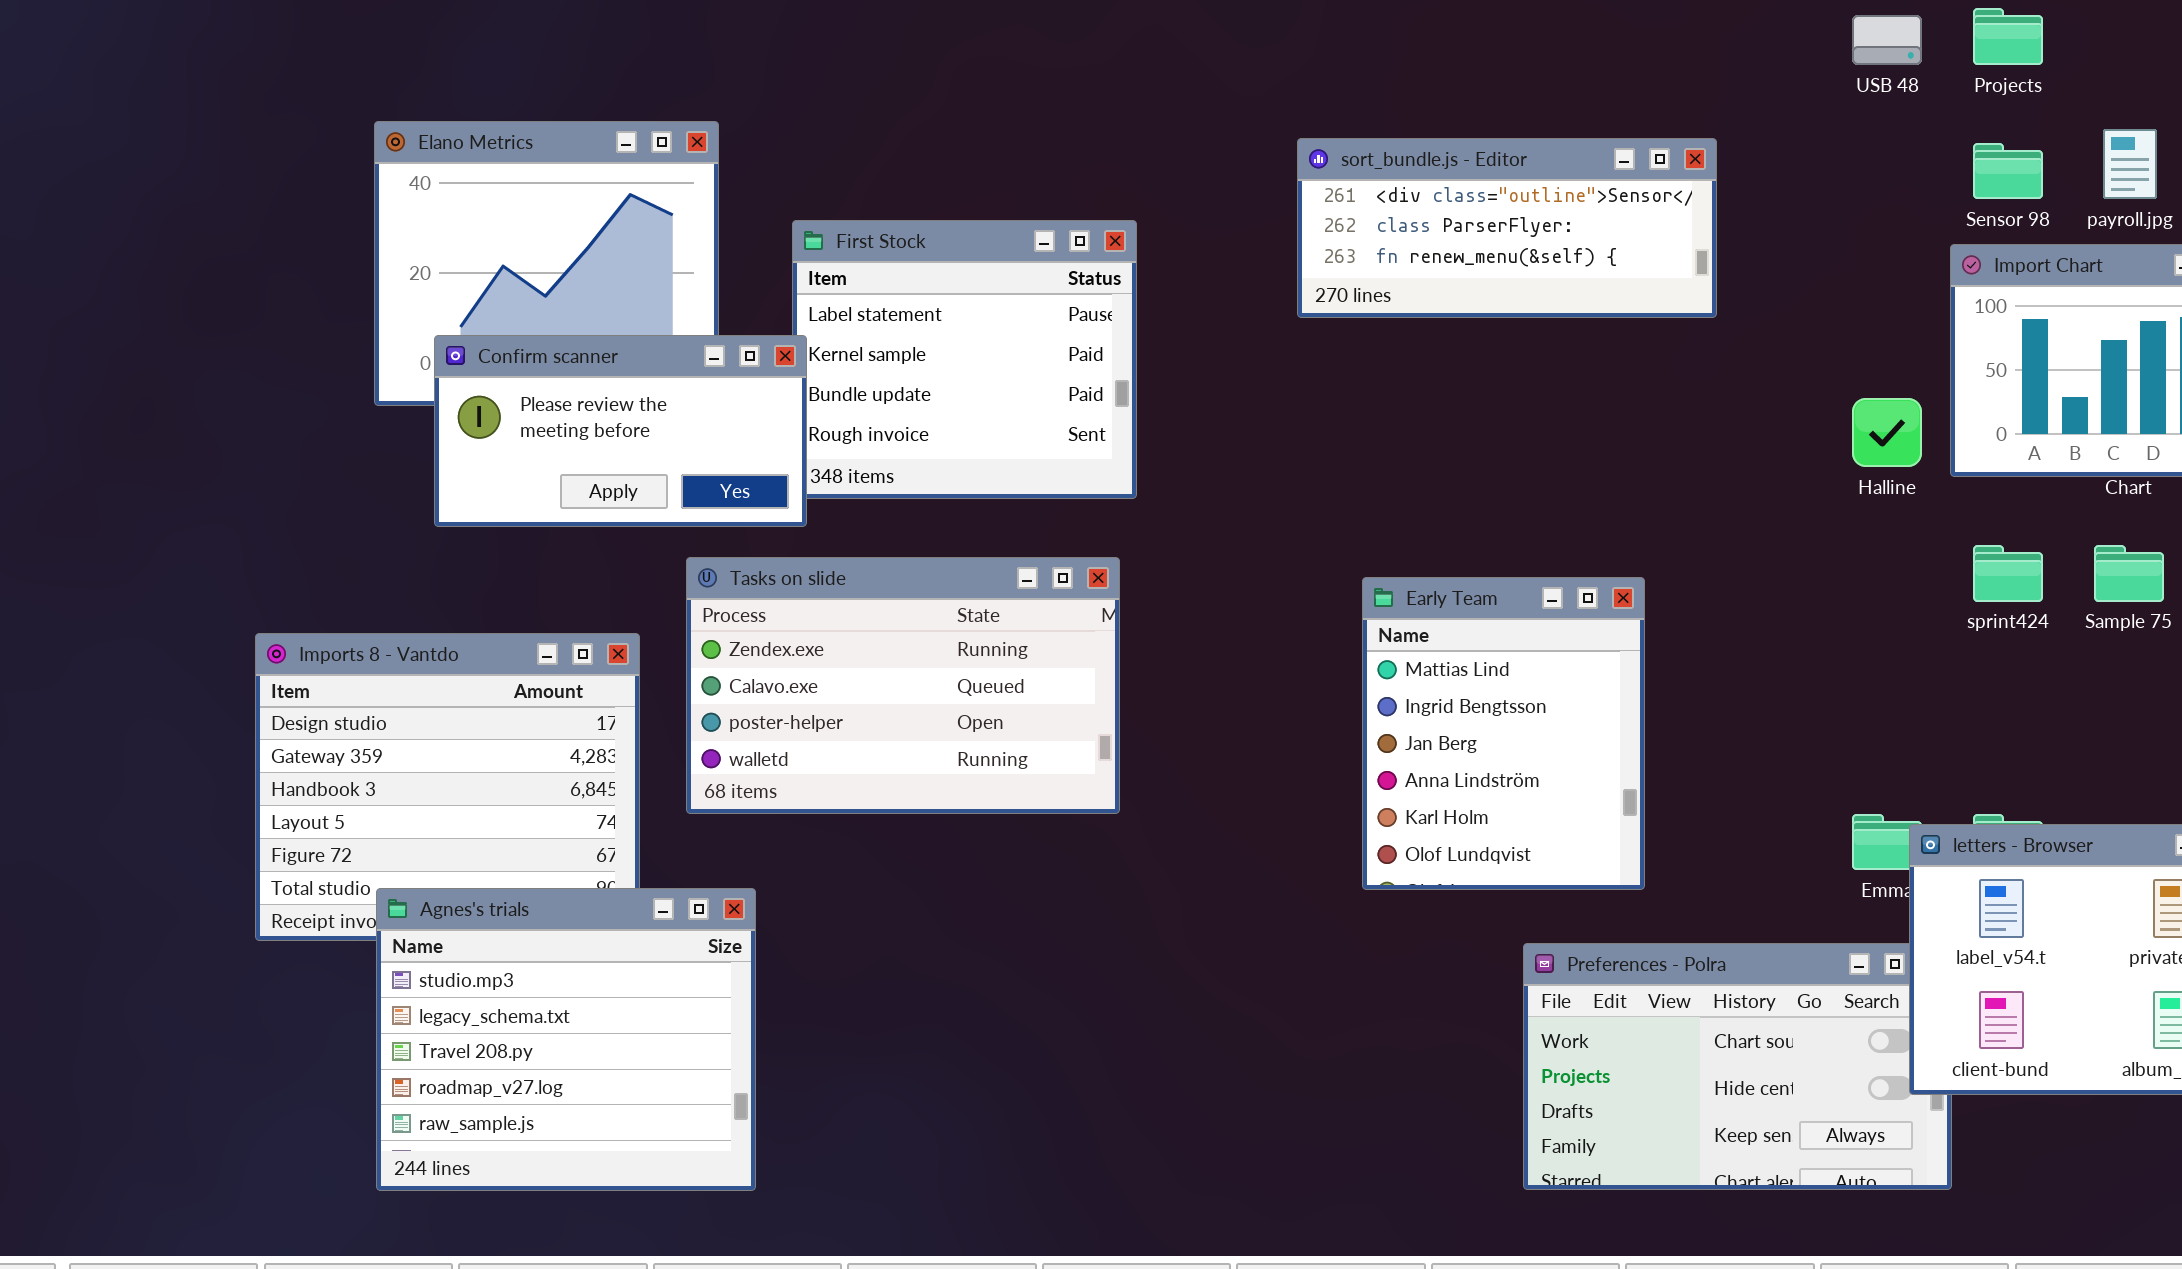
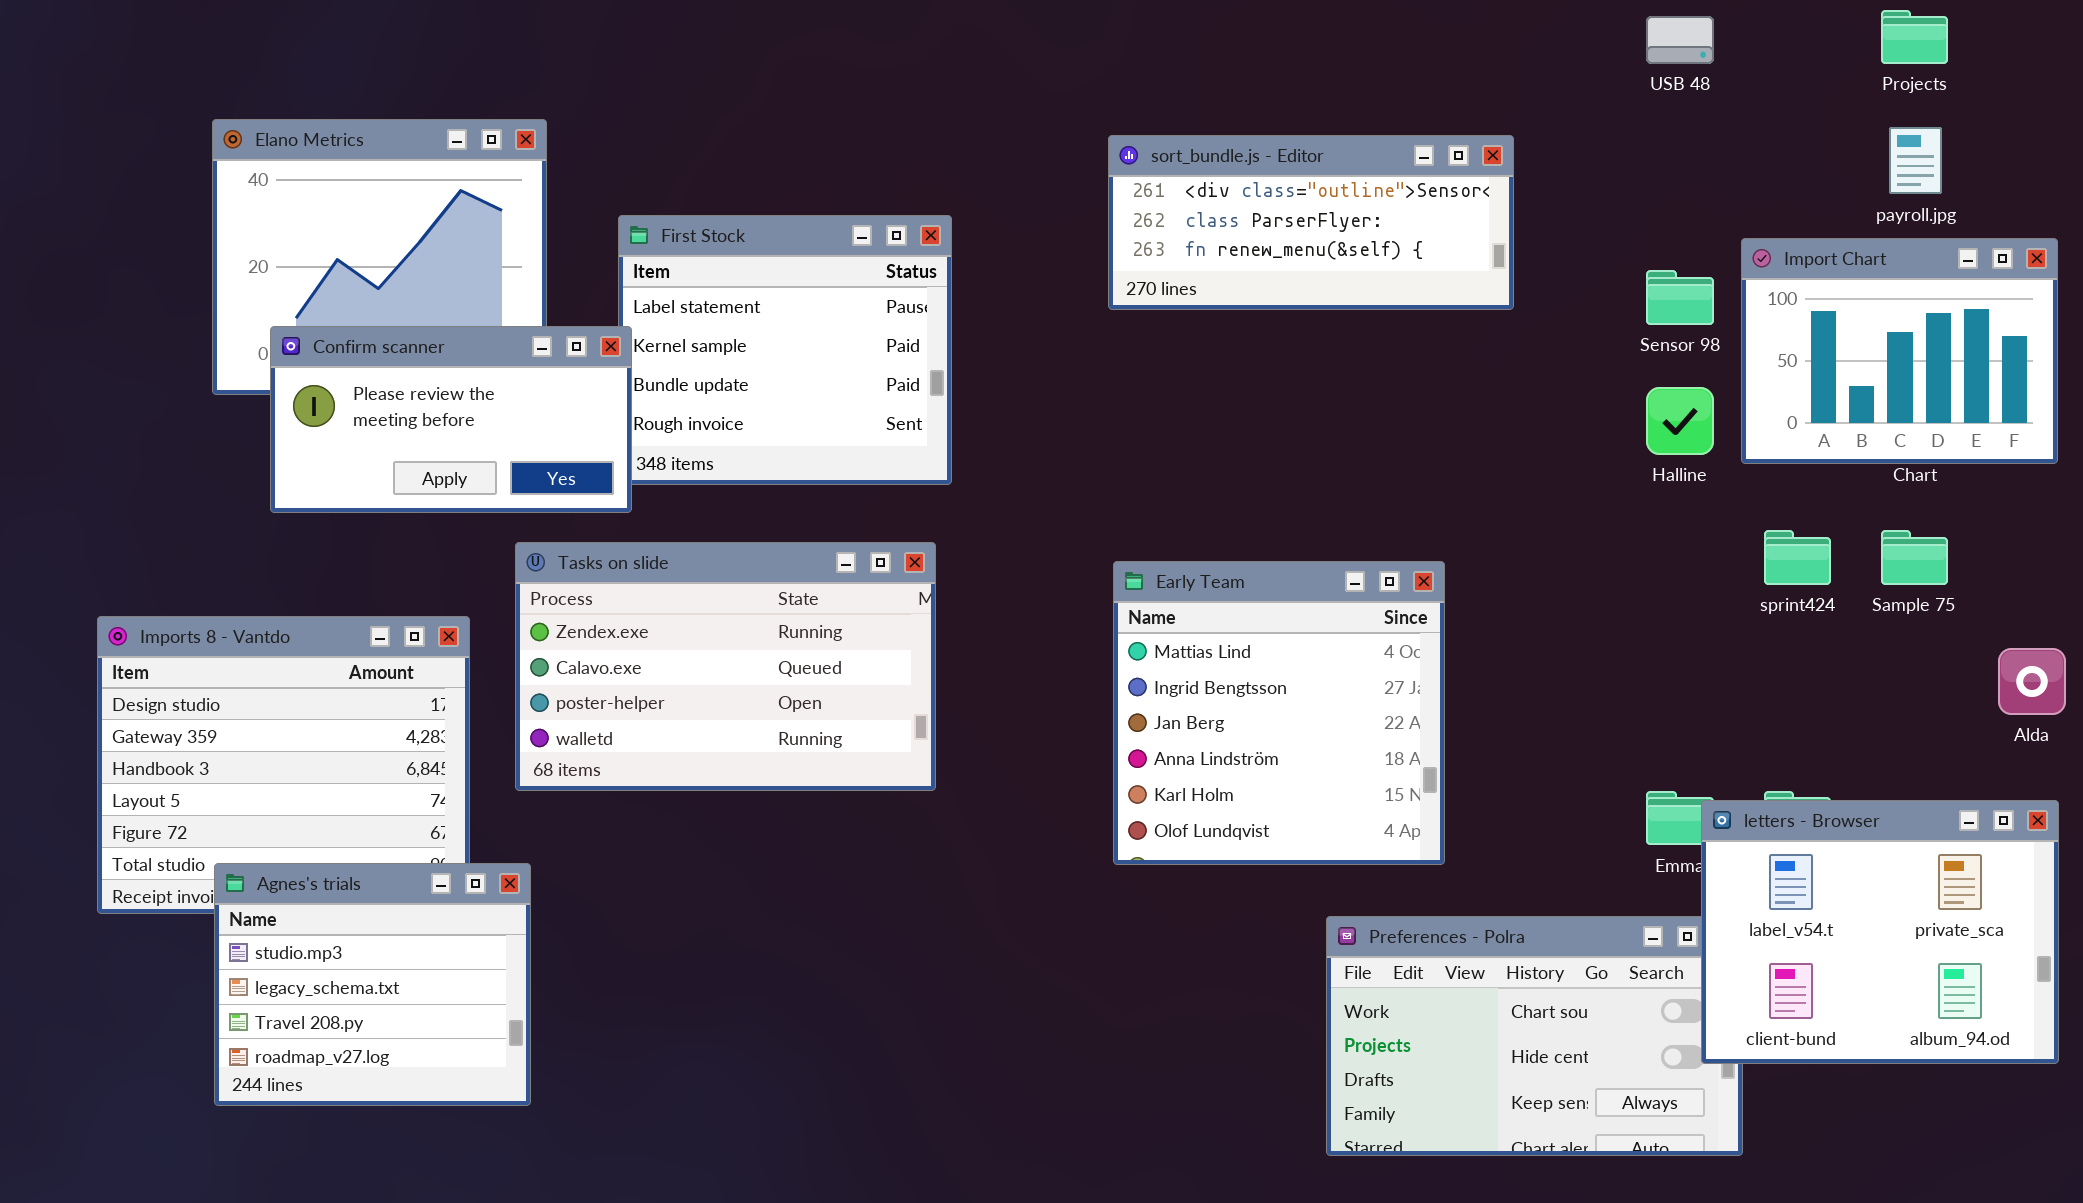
Projects: [1973,8,2043,65] -> [1881,10,1948,64], moved
Sensor 98: [1973,143,2043,199] -> [1646,270,1714,325], moved
Early Team: [1362,577,1645,890] -> [1113,561,1445,865], resized
Agnes's trials: [376,888,756,1191] -> [214,863,531,1106], resized

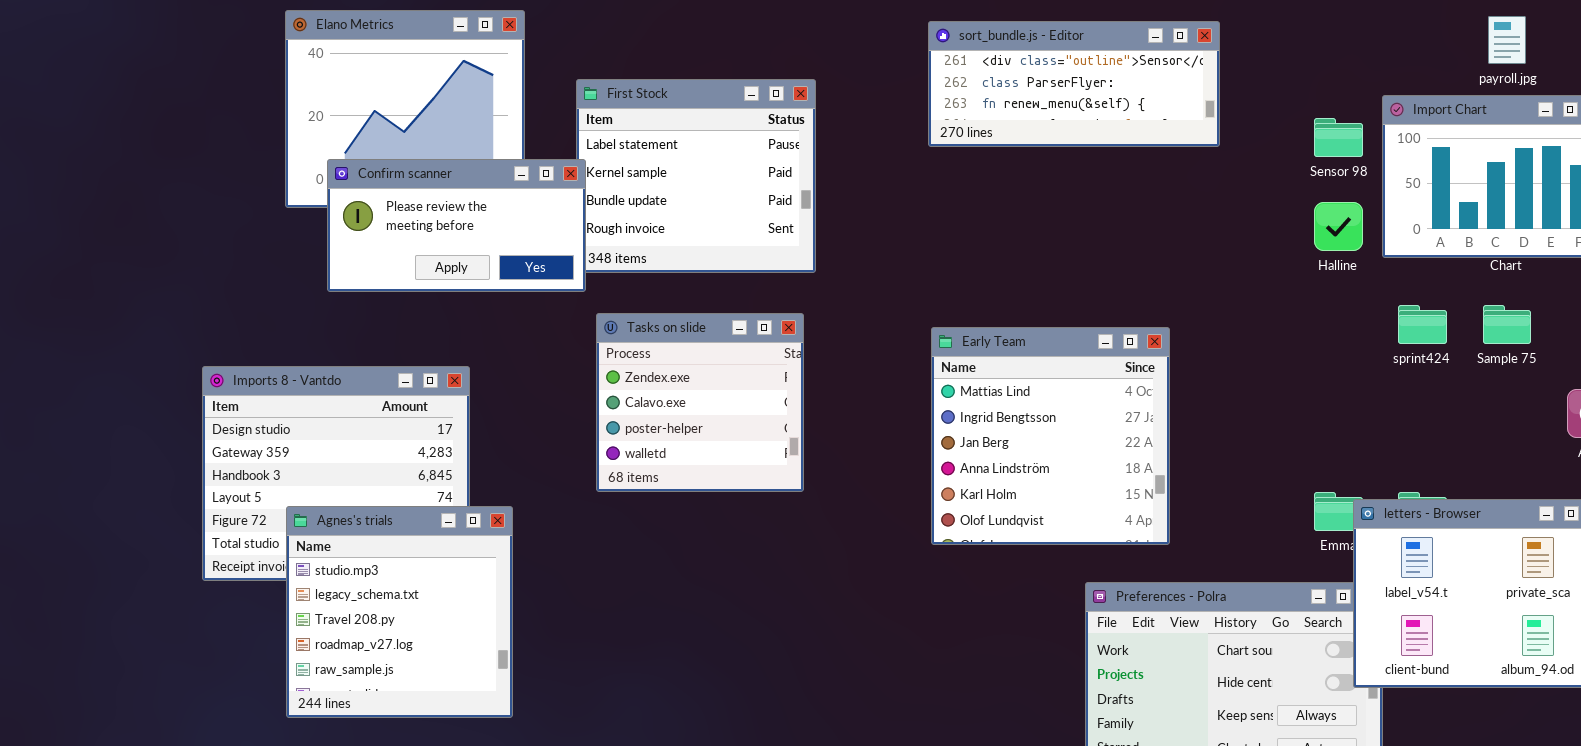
Tasks on slide: [515,542,936,791] -> [596,313,804,492], resized
Agnes's trials: [214,863,531,1106] -> [286,506,513,718], resized

